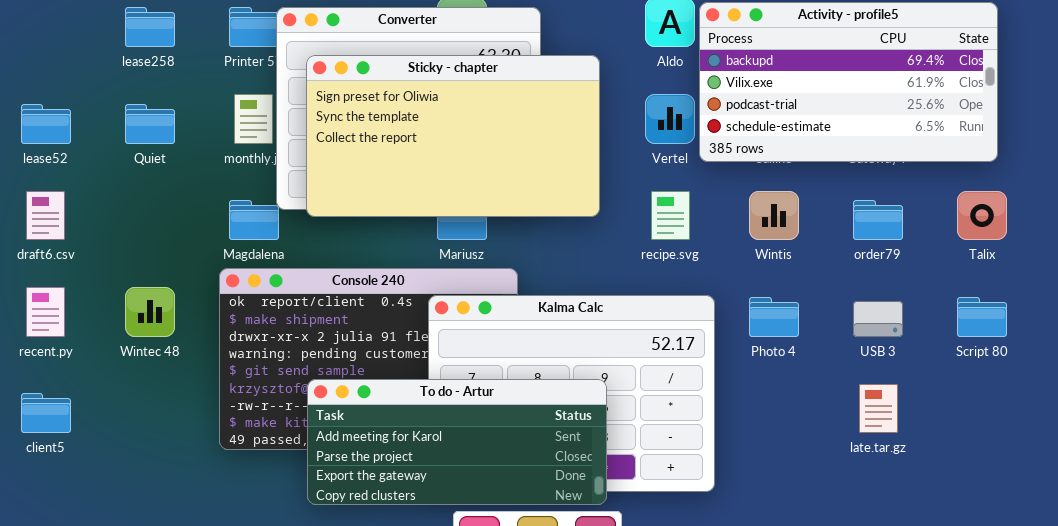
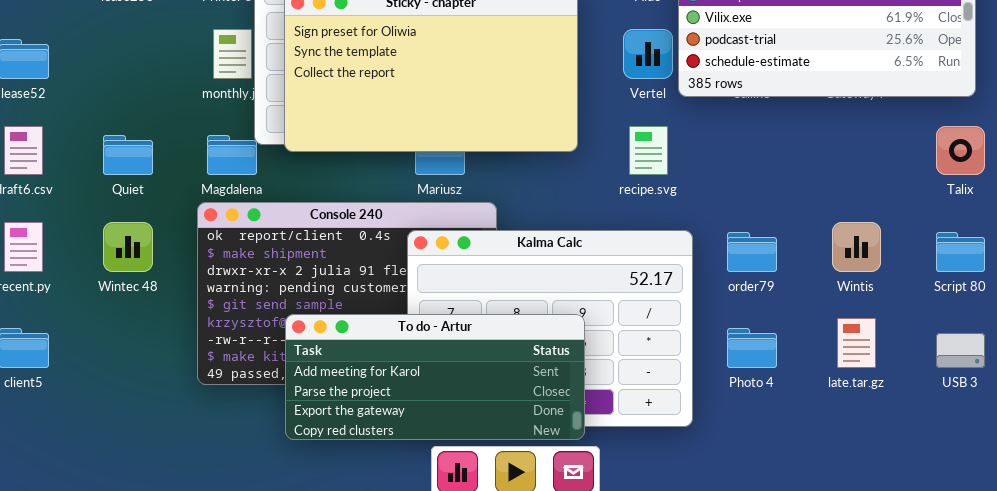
Quiet: [125,104,175,144] -> [103,135,153,175], moved
Wintis: [749,191,799,240] -> [832,222,881,272], moved
order79: [853,200,903,240] -> [727,232,777,272], moved
Photo 4: [749,297,799,337] -> [727,328,777,368], moved
USB 3: [853,301,903,337] -> [936,333,985,368], moved

